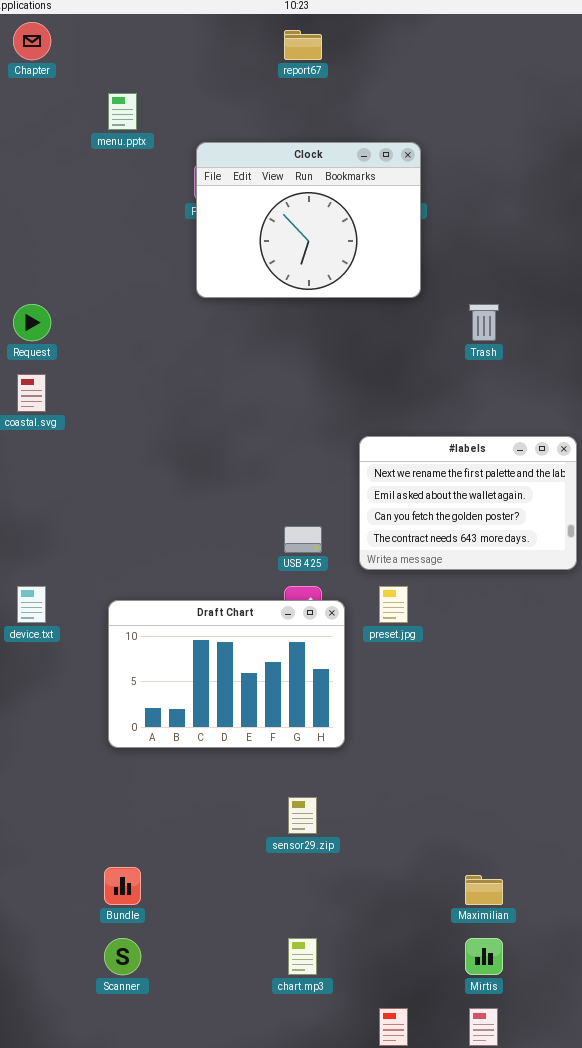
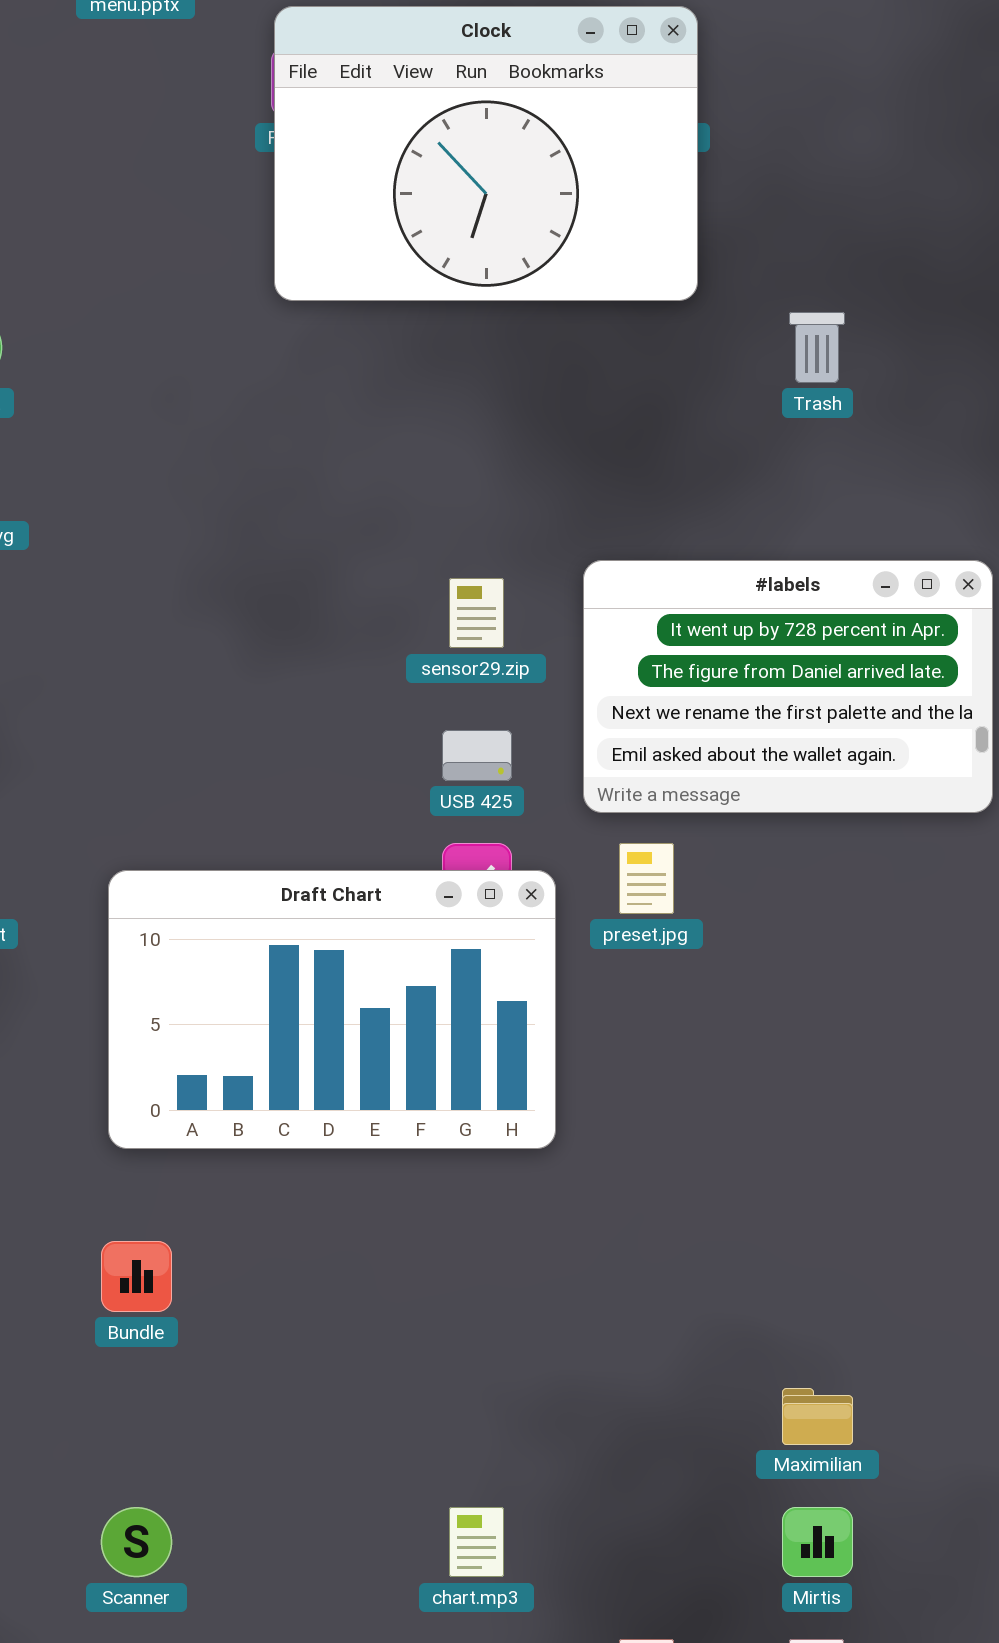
#labels: [359,436,577,570] -> [583,560,993,813], scrolled up 2 rows
sensor29.zip: [288,797,317,834] -> [449,578,504,648], moved
Bundle: [104,867,141,905] -> [101,1241,172,1312], moved

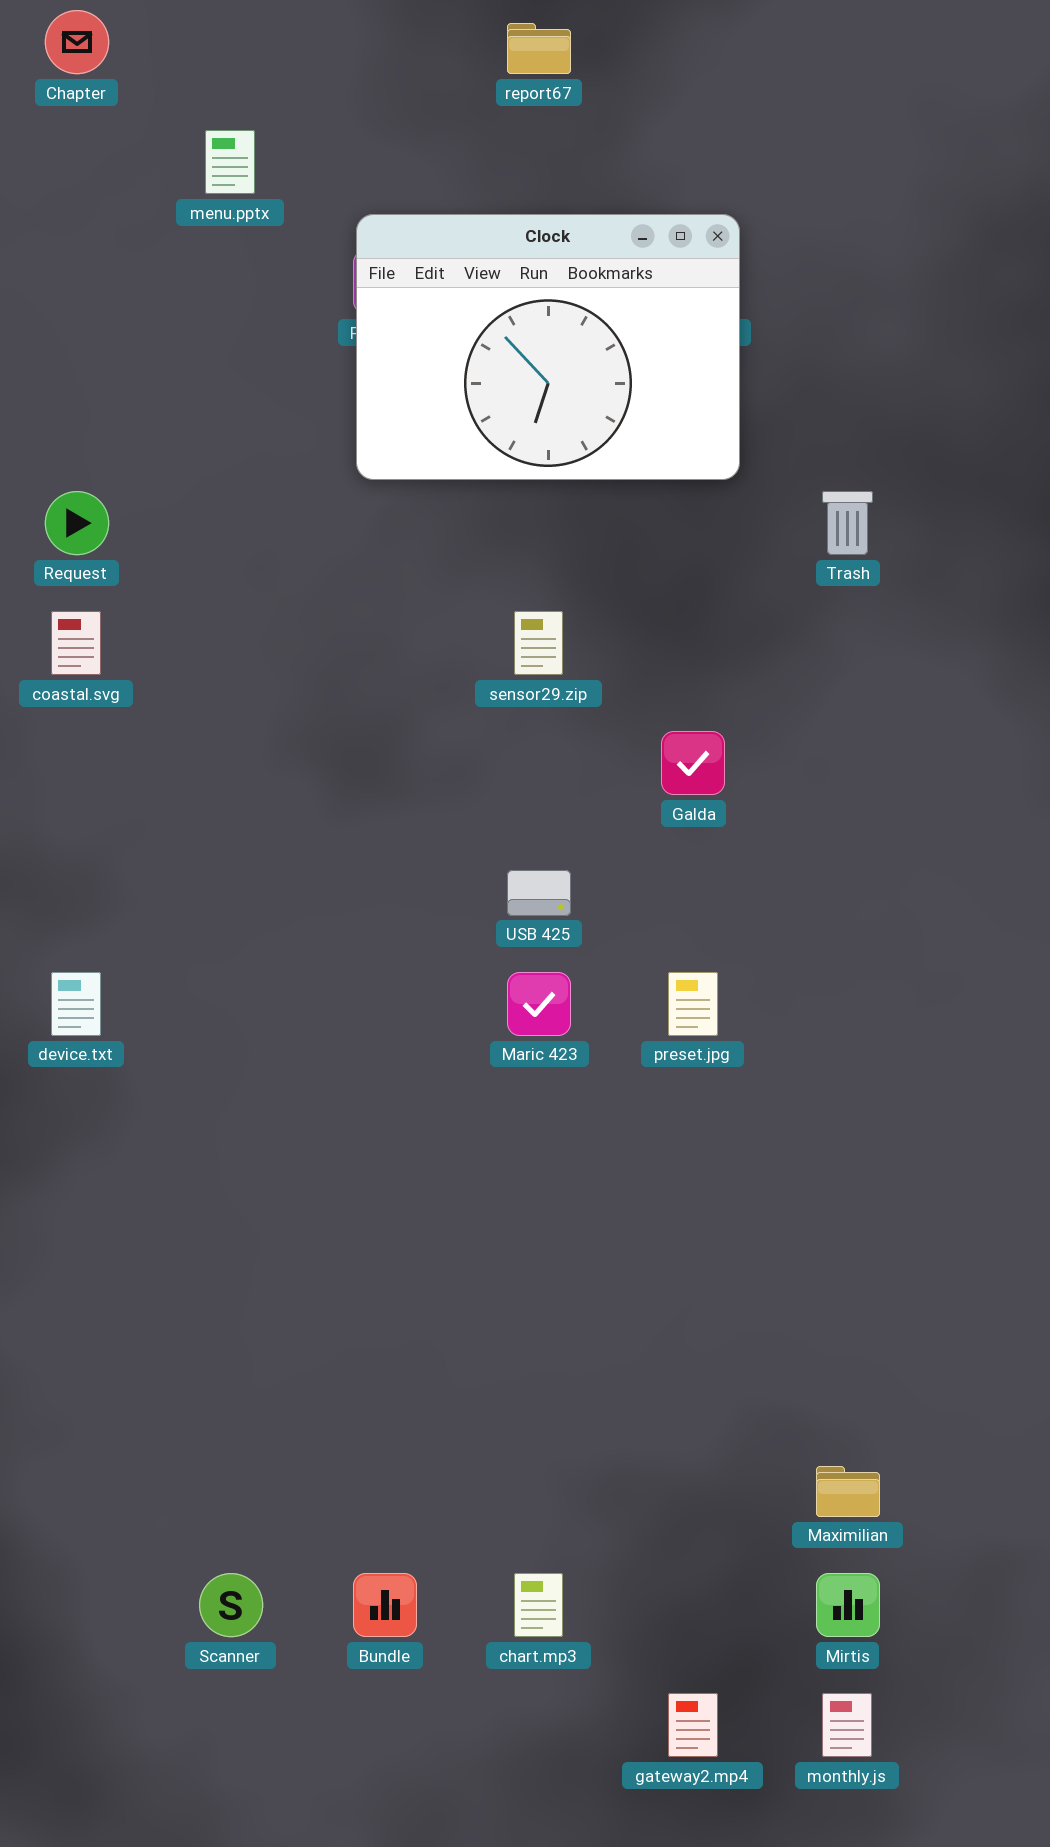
#labels: [583,560,993,813] -> none, closed
sensor29.zip: [449,578,504,648] -> [514,611,563,675], moved
Draft Chart: [108,870,556,1149] -> none, closed
Bundle: [101,1241,172,1312] -> [353,1573,417,1637], moved

